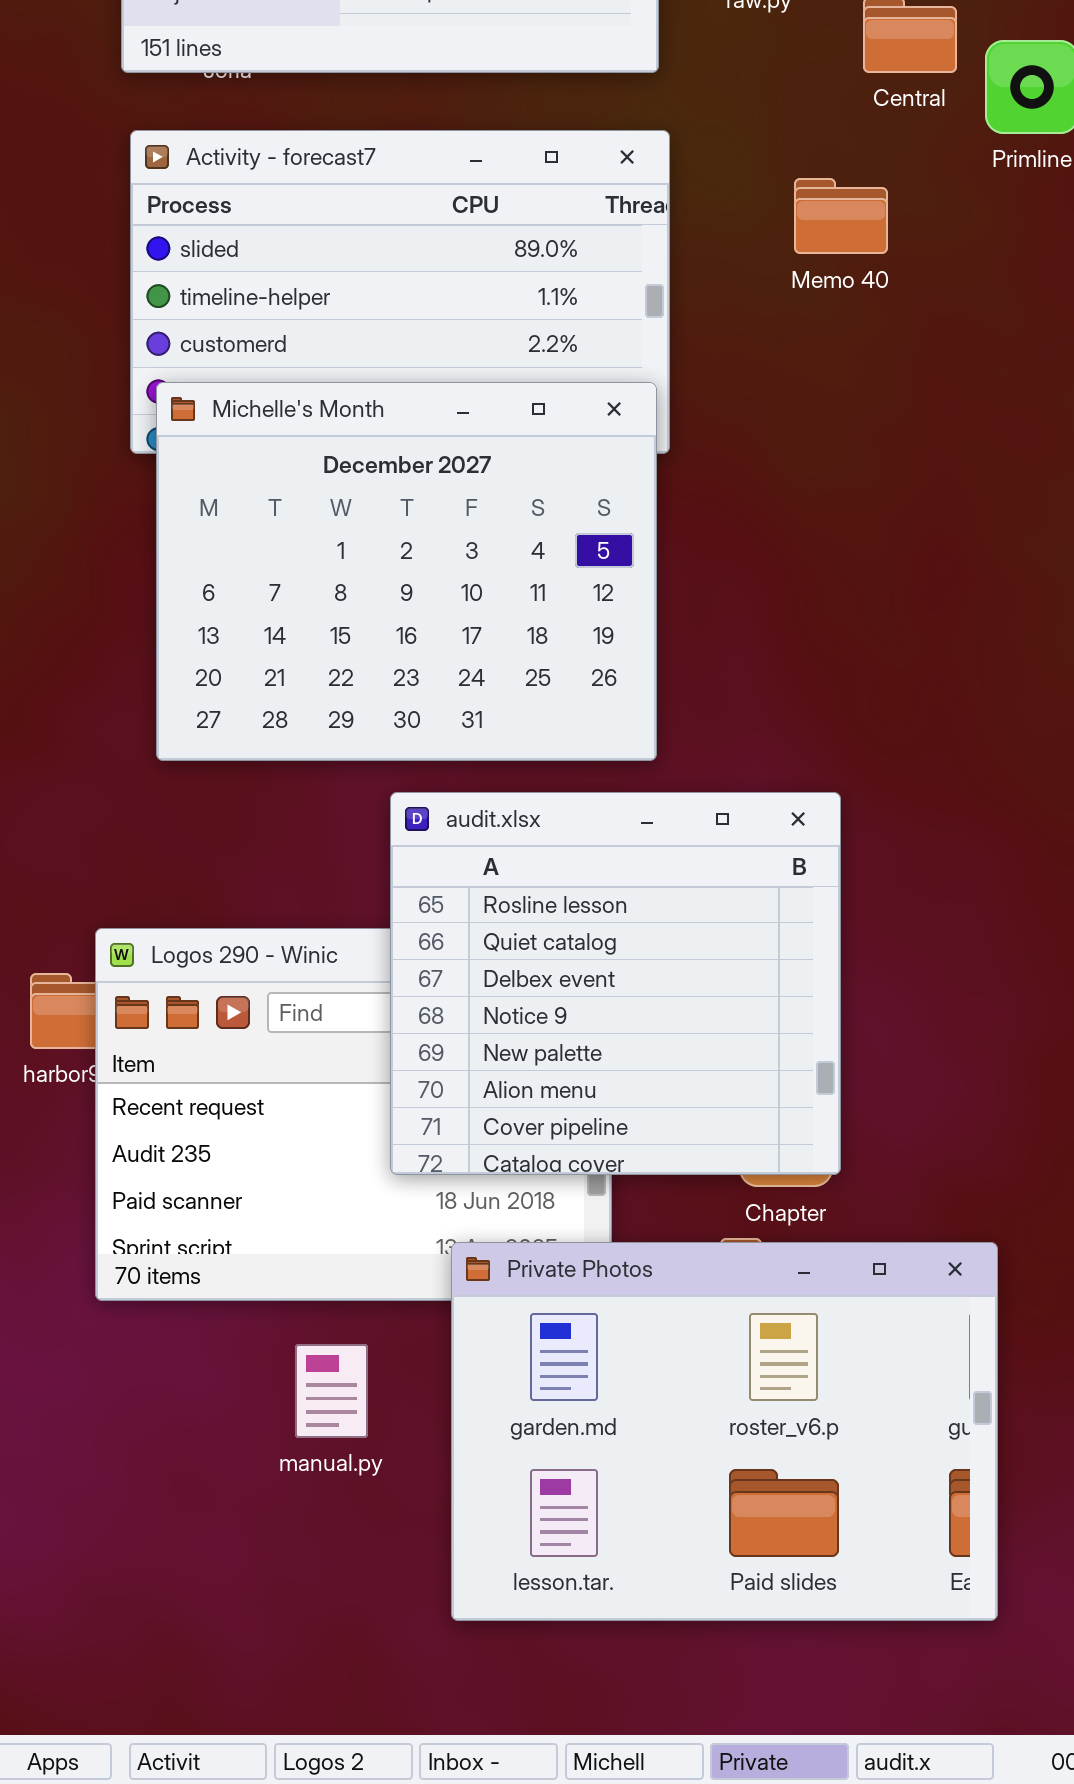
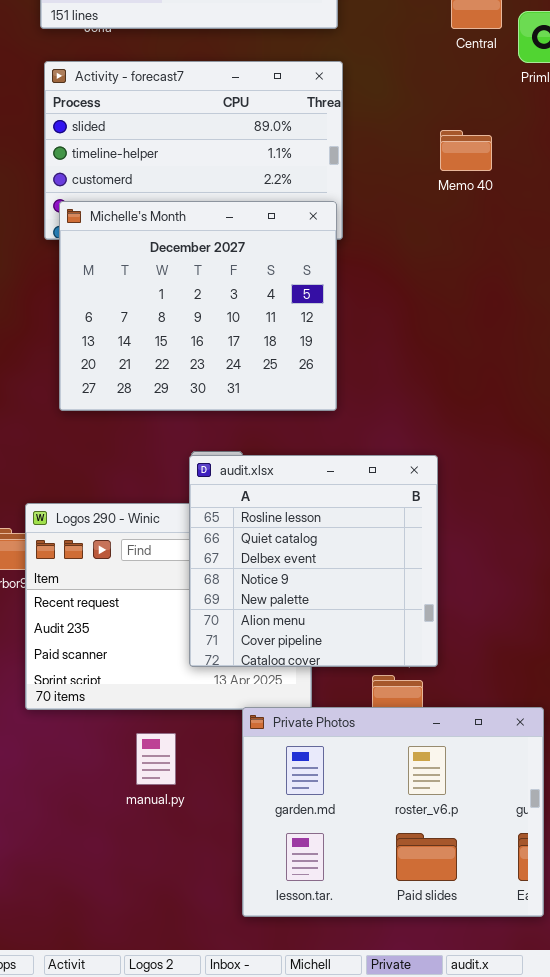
Memo 40: [794,178,888,254] -> [440,130,492,171], moved
audit.xlsx: [390,792,841,1175] -> [189,455,438,667], moved
Private Photos: [451,1242,998,1621] -> [242,707,544,917], moved

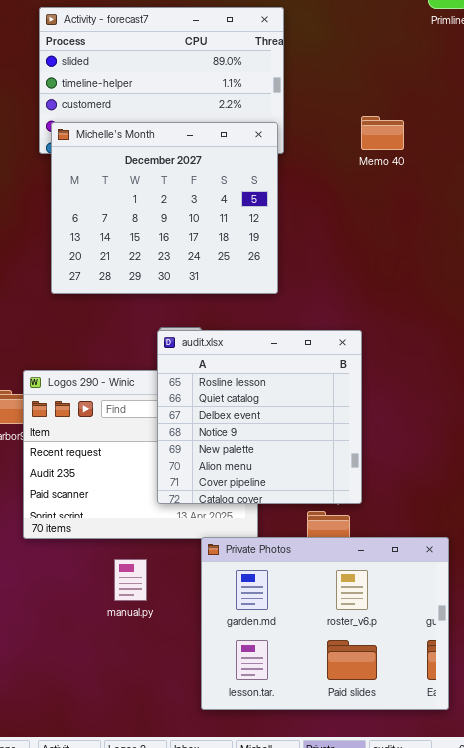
Memo 40: [440,130,492,171] -> [361,116,404,150], moved

